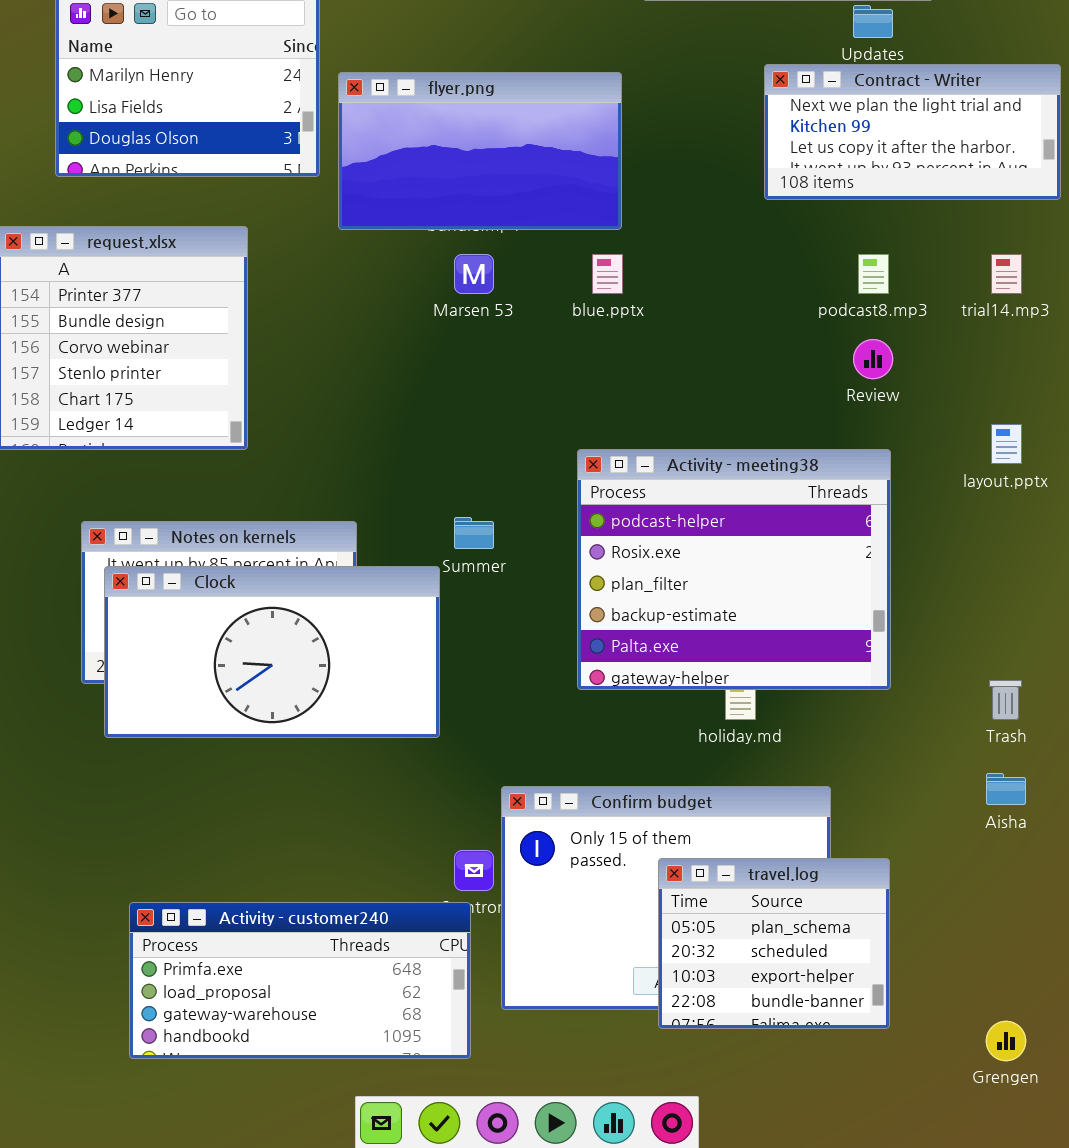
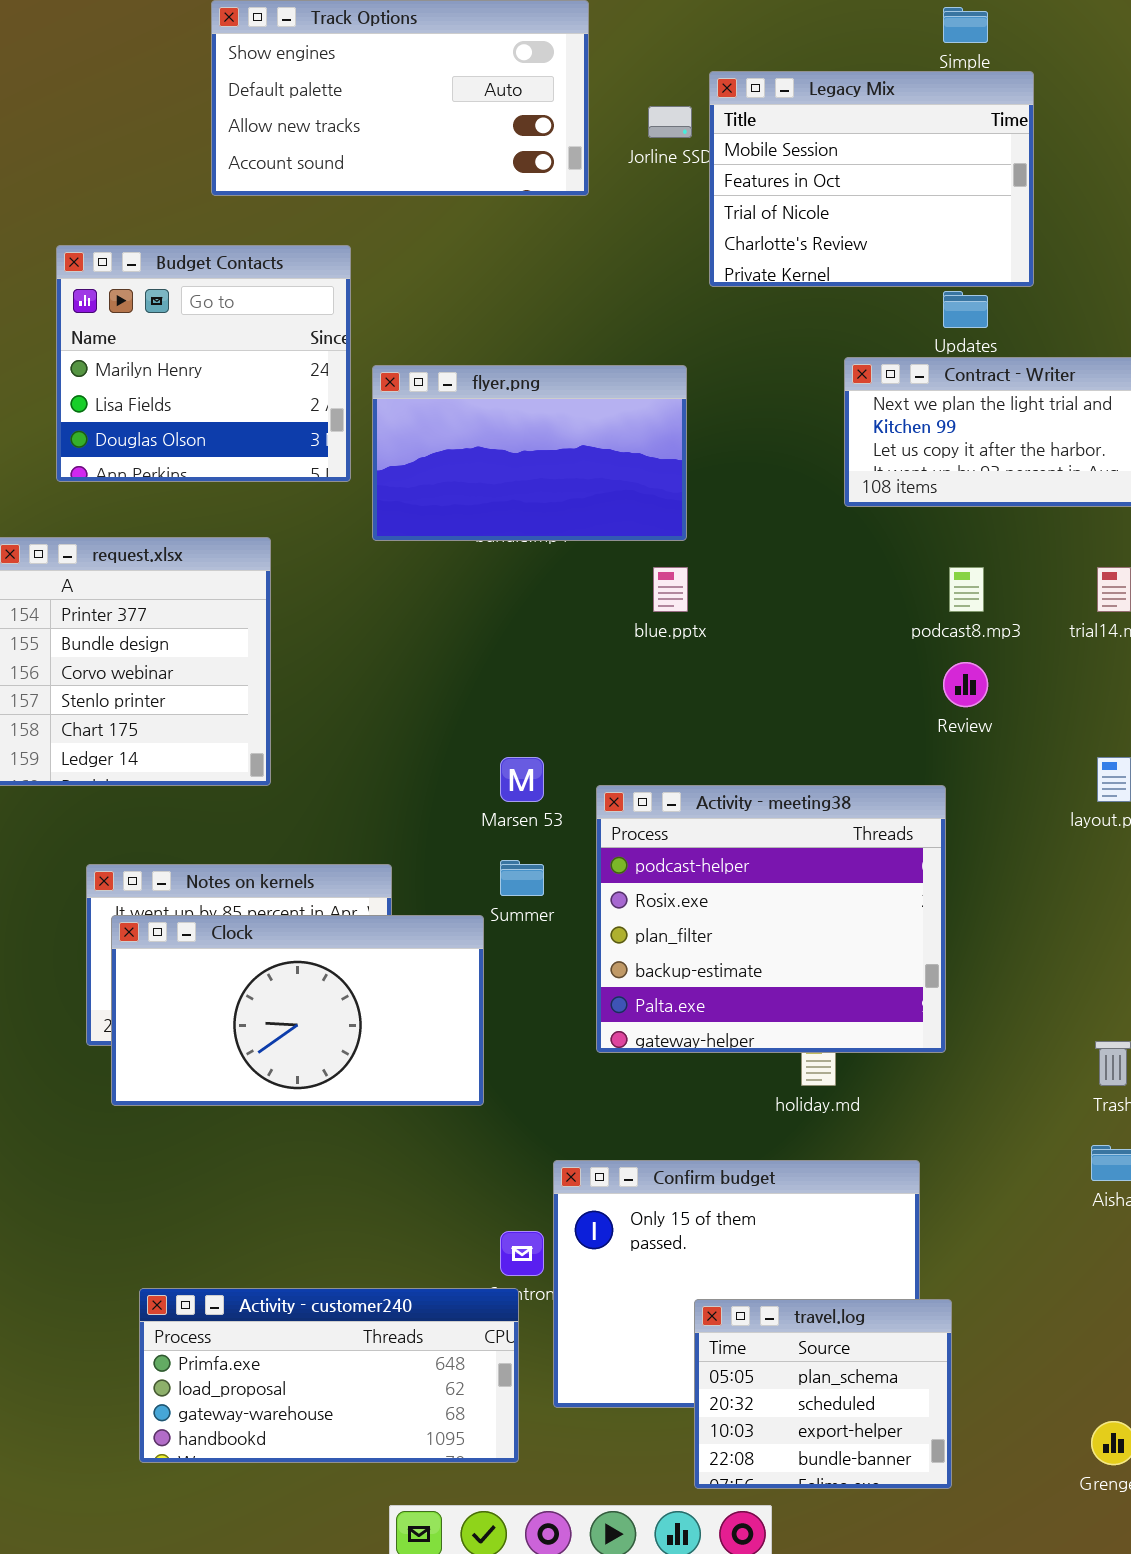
Marsen 53: [454,254,494,294] -> [500,757,544,802], moved
Activity - meeting38: [577,449,891,690] -> [596,785,946,1053], moved
travel.log: [658,858,890,1029] -> [694,1299,952,1489], moved

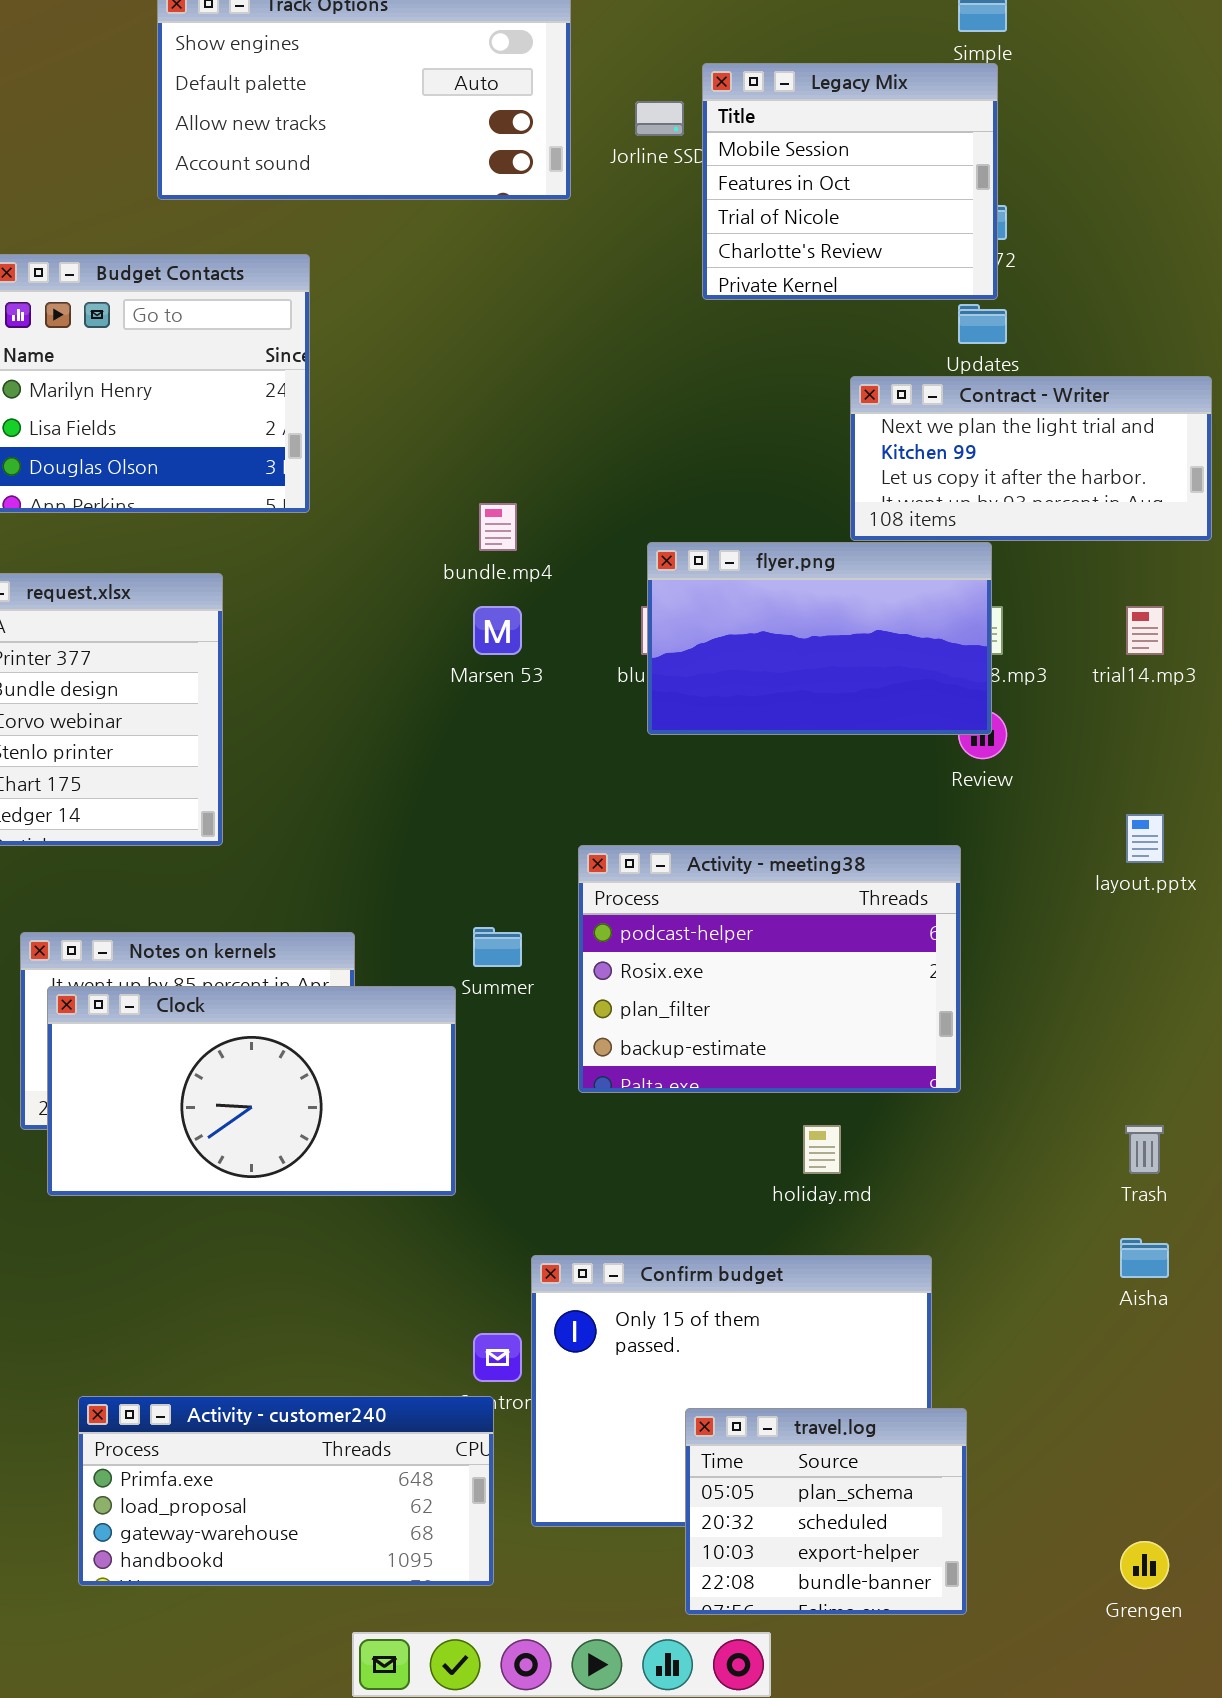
Legacy Mix: [709,71,1034,287] -> [702,63,998,300], resized
flyer.png: [372,365,687,541] -> [647,542,992,735], moved
Marsen 53: [500,757,544,802] -> [473,606,522,655], moved
Activity - meeting38: [596,785,946,1053] -> [578,845,961,1093], resized

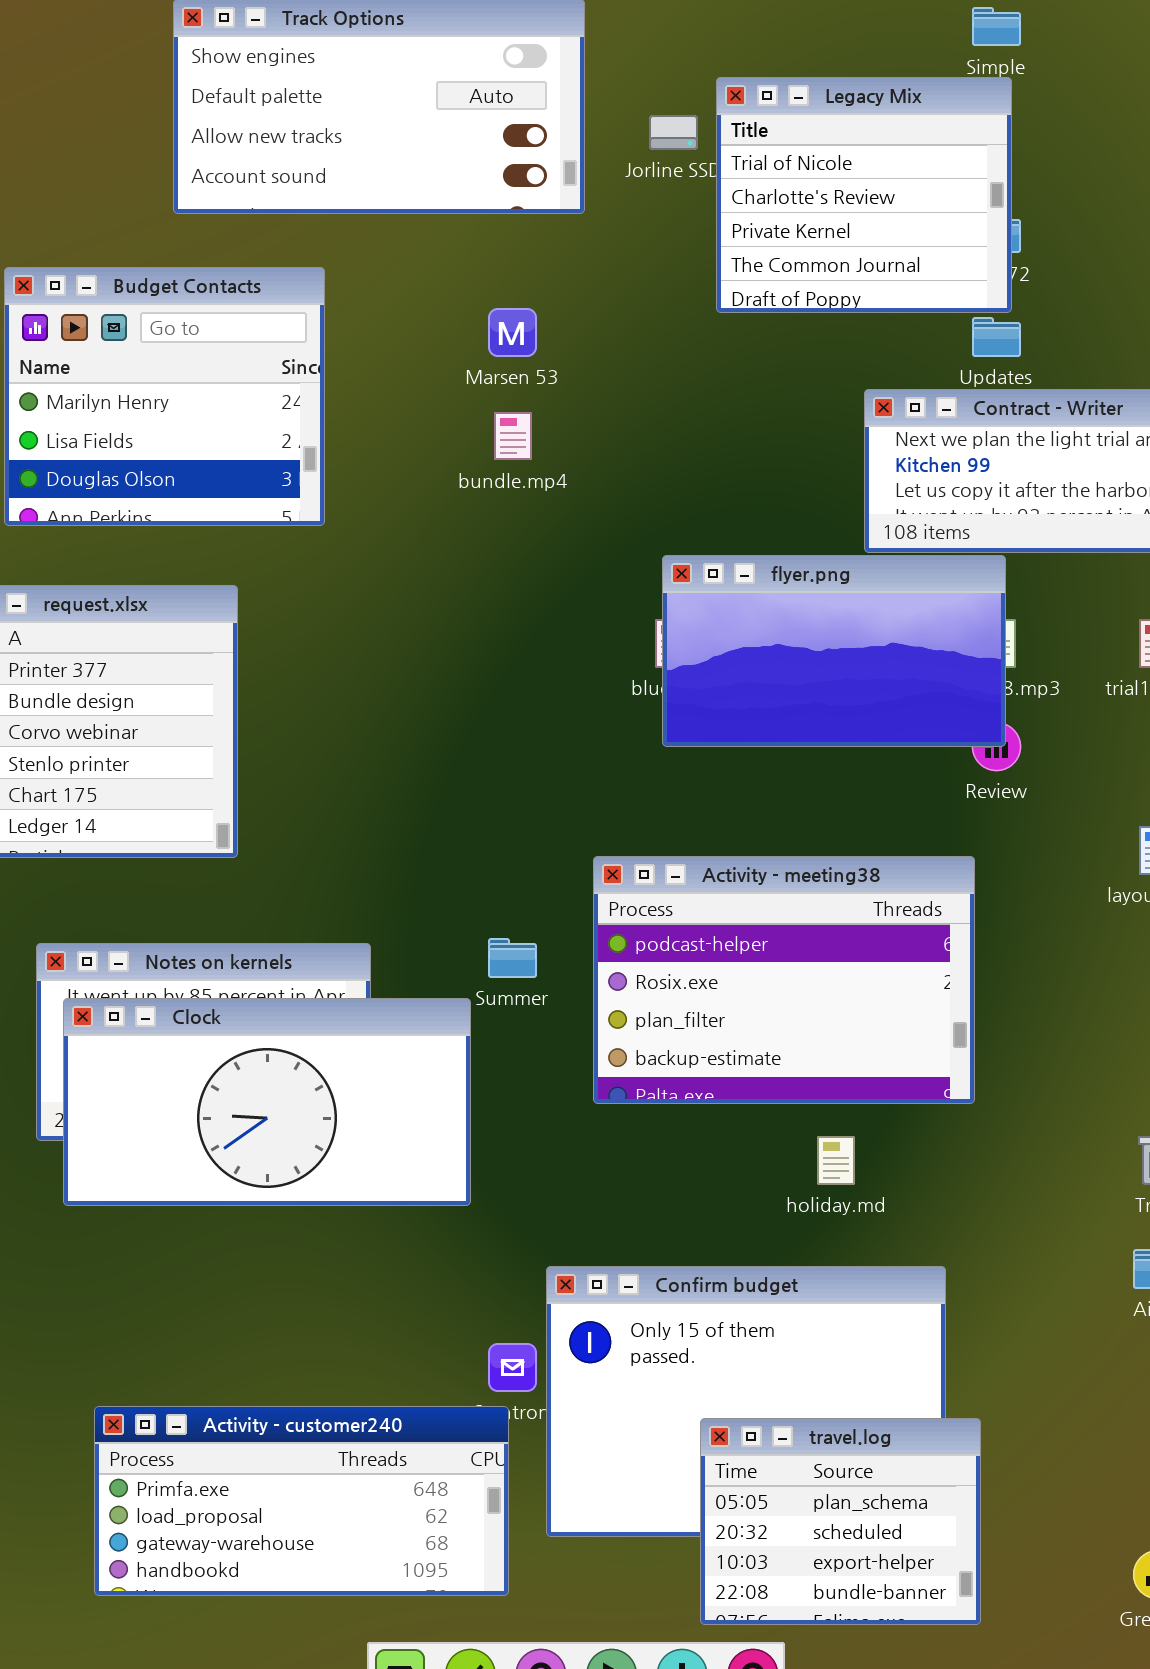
Legacy Mix: [702,63,998,300] -> [716,77,1012,313], scrolled down 2 rows
bundle.mp4: [479,503,517,551] -> [494,412,532,460], moved
Marsen 53: [473,606,522,655] -> [488,308,537,357], moved

